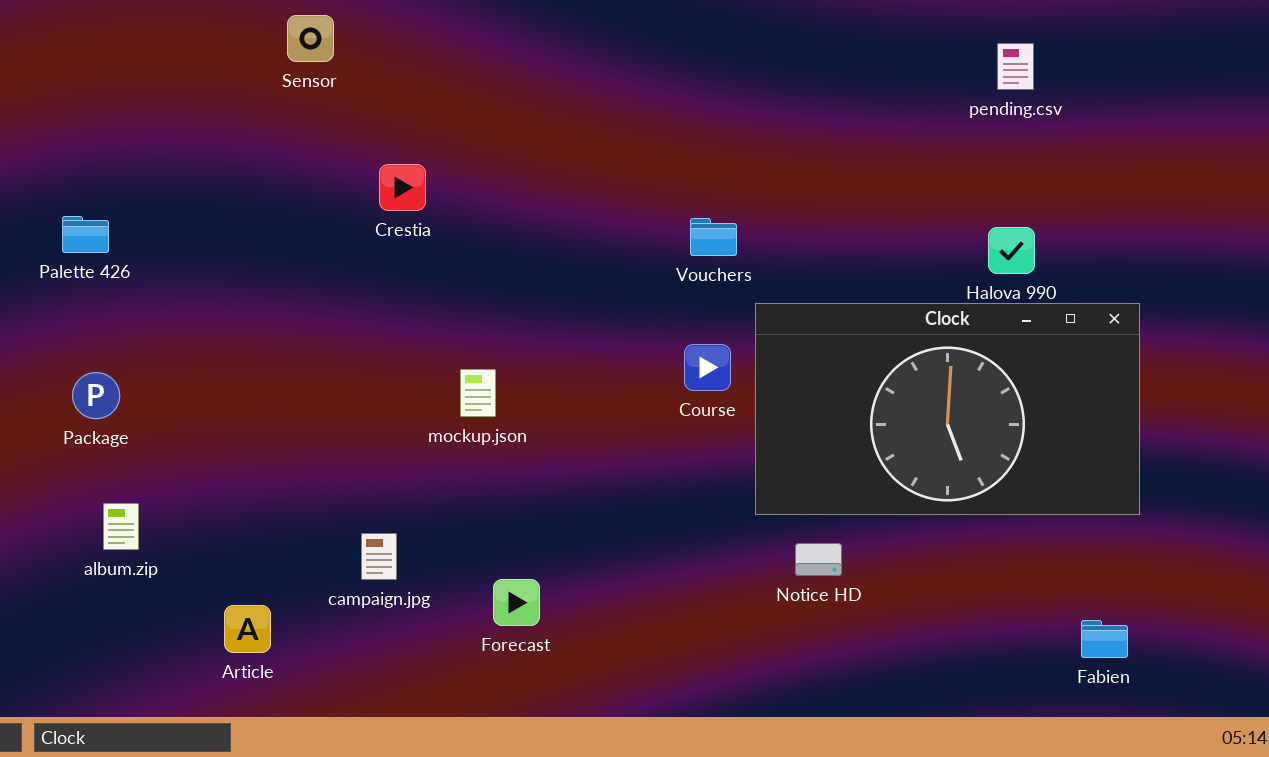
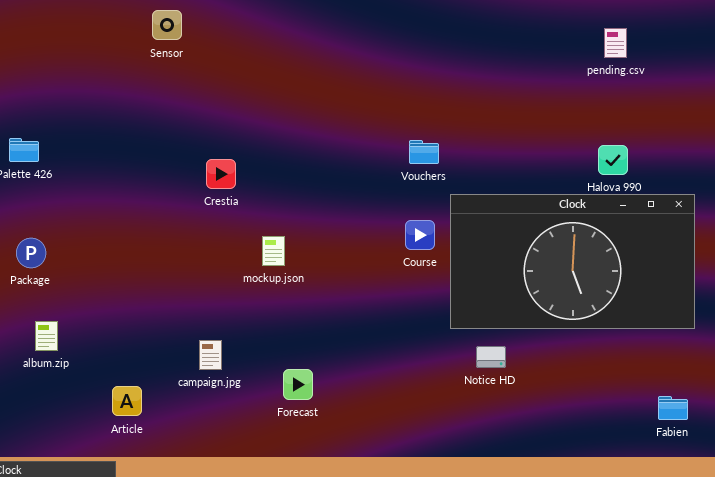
Crestia: [379,164,426,211] -> [206,159,236,189], moved

